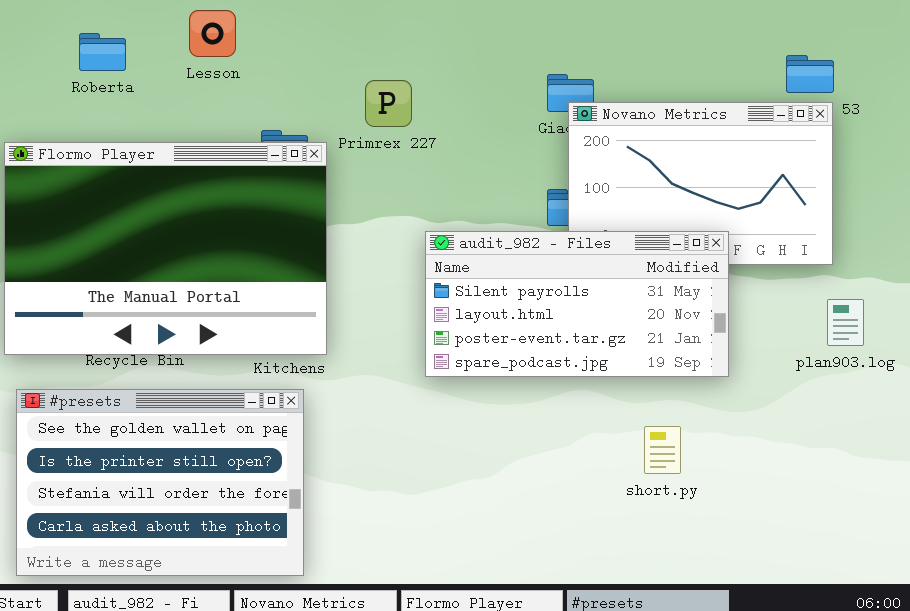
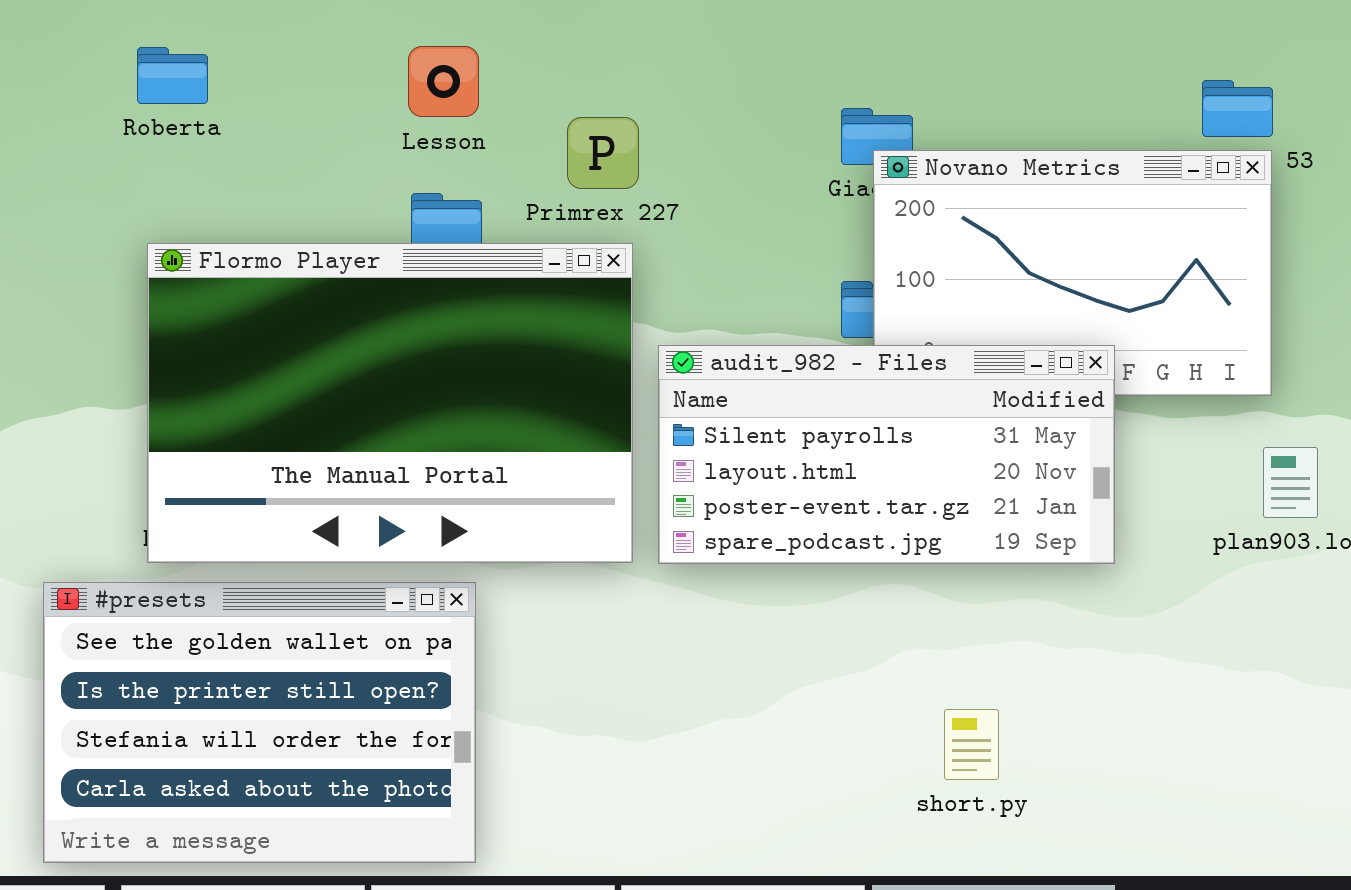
Lesson: [189,10,236,57] -> [408,46,479,117], moved
Flormo Player: [4,142,327,355] -> [147,243,633,563], moved
short.py: [644,426,681,474] -> [944,709,999,780], moved

